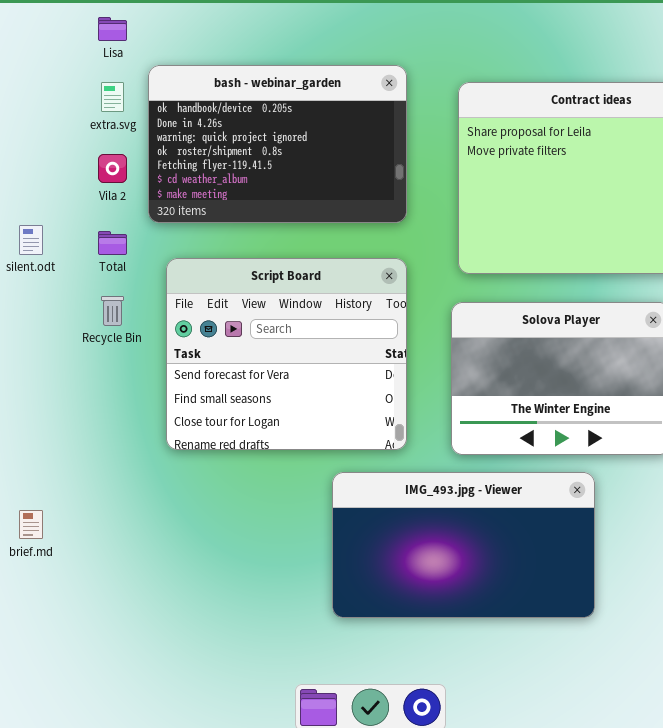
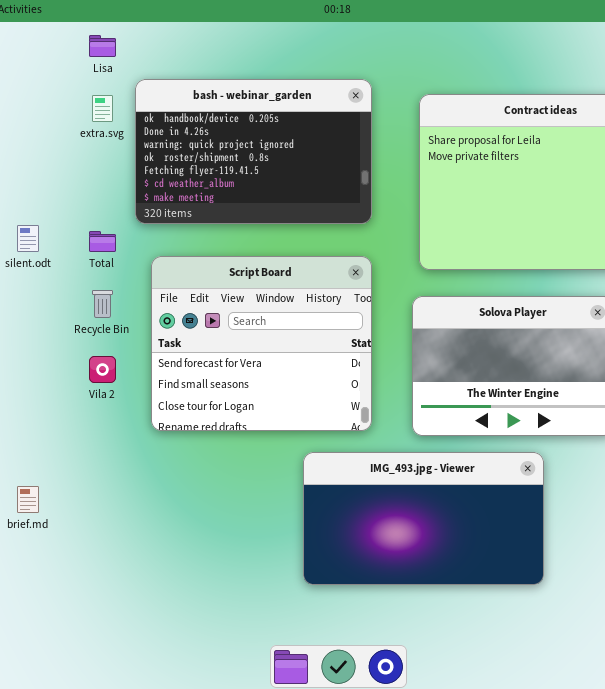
Vila 2: [98,154,127,183] -> [89,356,116,383], moved

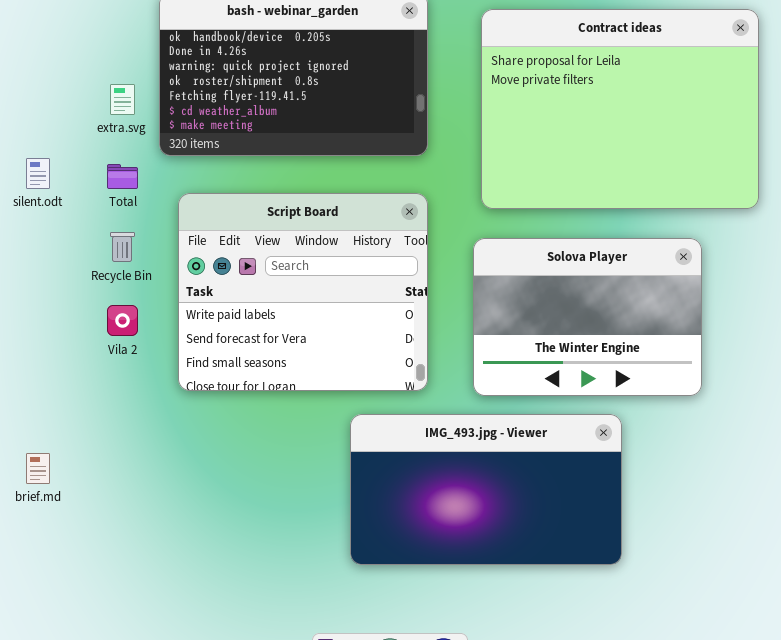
extra.svg: [92,95,113,122] -> [110,84,135,115], moved
Script Board: [151,256,372,431] -> [178,193,428,391], scrolled up 1 row

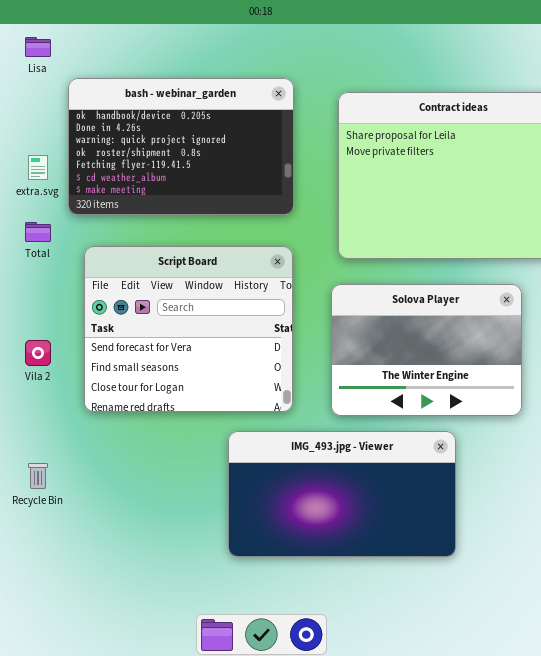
Script Board: [178,193,428,391] -> [84,246,293,412], scrolled down 1 row
Recycle Bin: [110,232,135,262] -> [28,463,48,489], moved

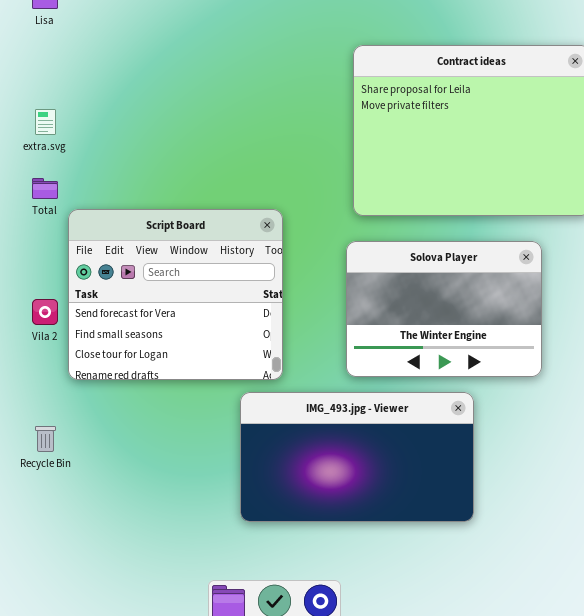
bash - webinar_garden: [68,78,294,215] -> none, closed
Script Board: [84,246,293,412] -> [68,209,283,380], moved

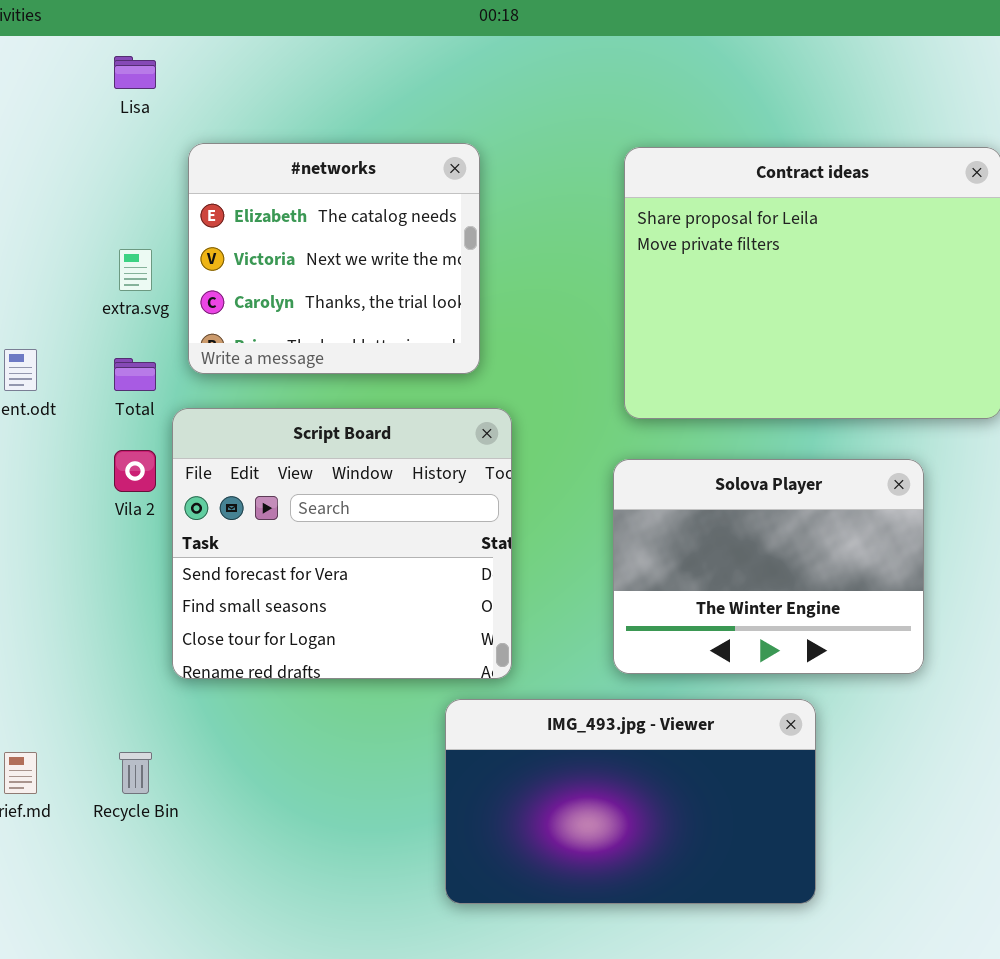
#networks: none -> [188,143,480,374], opened
Vila 2: [32,299,58,325] -> [114,450,156,492], moved

